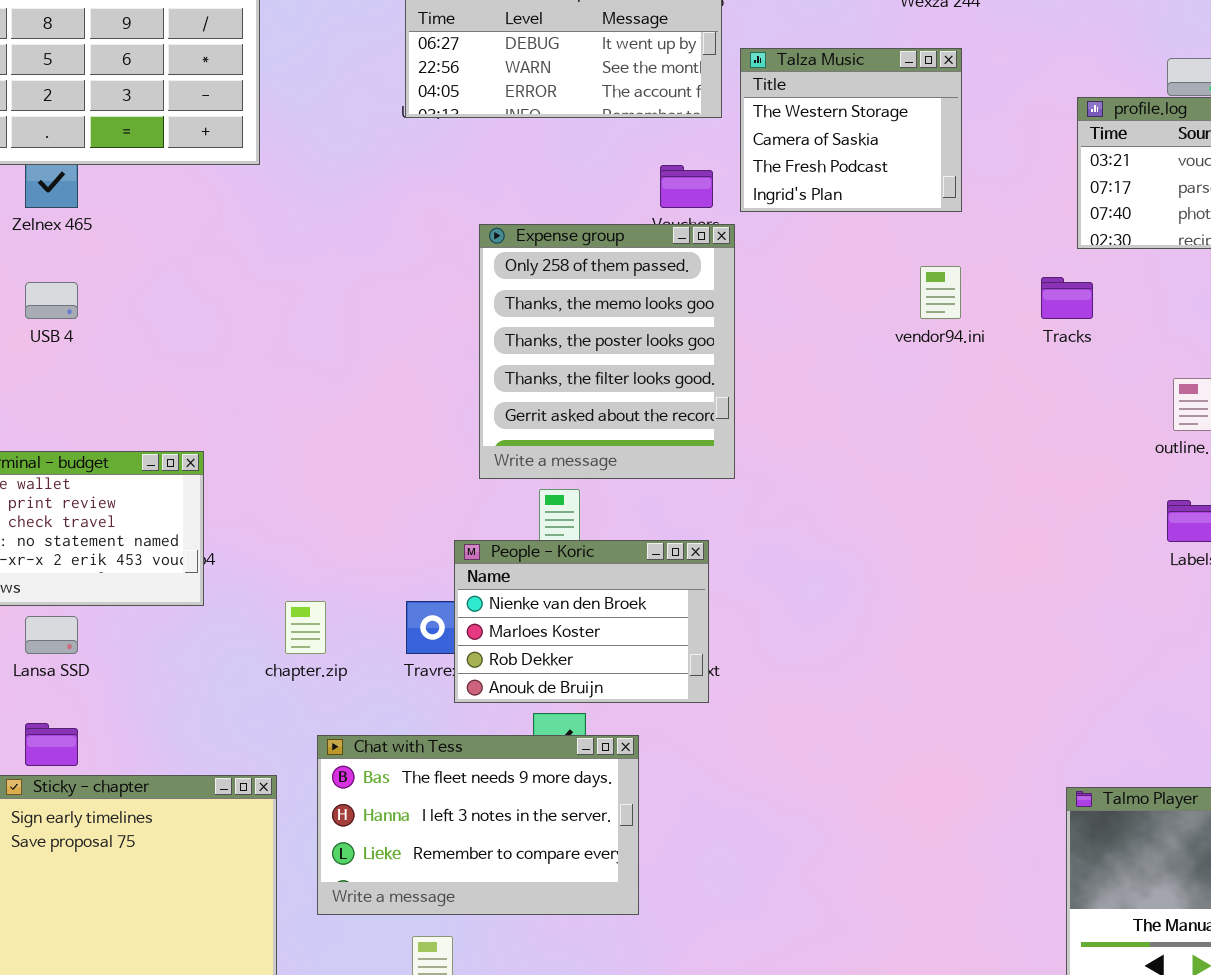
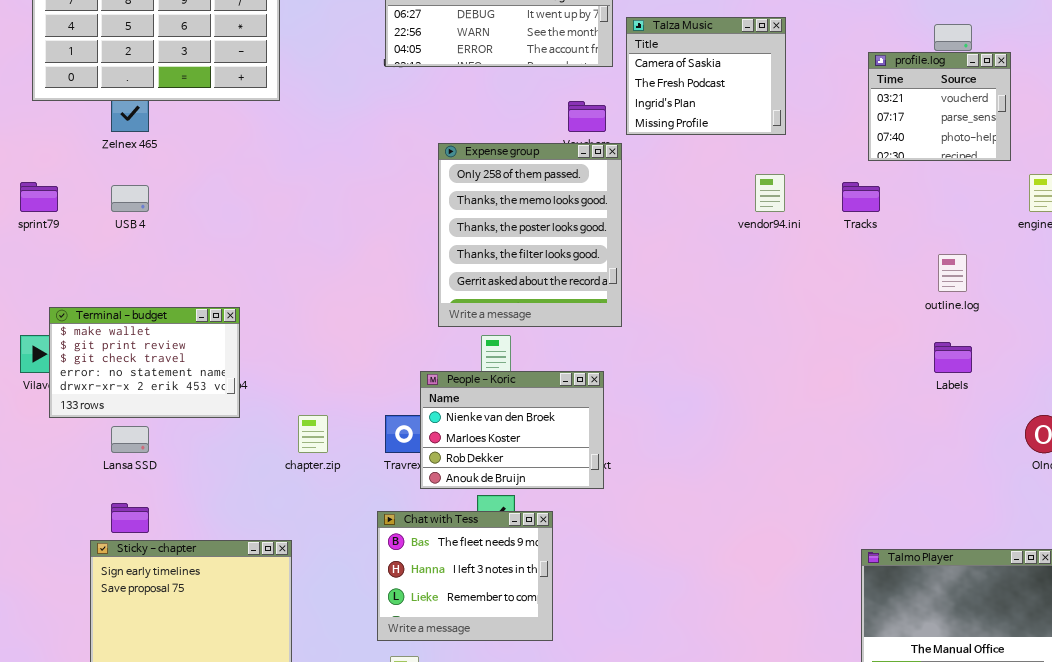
Talza Music: [740,48,962,212] -> [626,17,786,135], scrolled down 1 row
Chat with Tess: [317,735,639,915] -> [377,511,553,641], resized

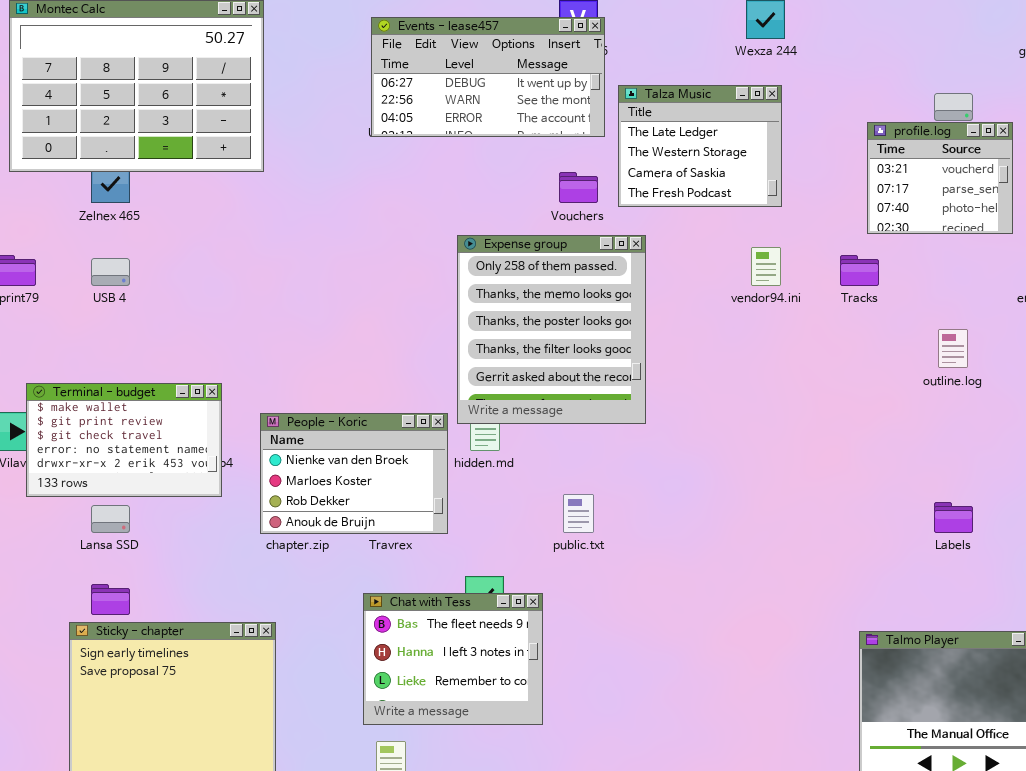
Talza Music: [626,17,786,135] -> [618,85,782,207], scrolled up 2 rows
Expense group: [438,143,622,327] -> [457,235,646,424], moved
Labels: [934,342,972,373] -> [934,502,973,533], moved
People - Koric: [420,371,604,489] -> [260,413,448,534], moved

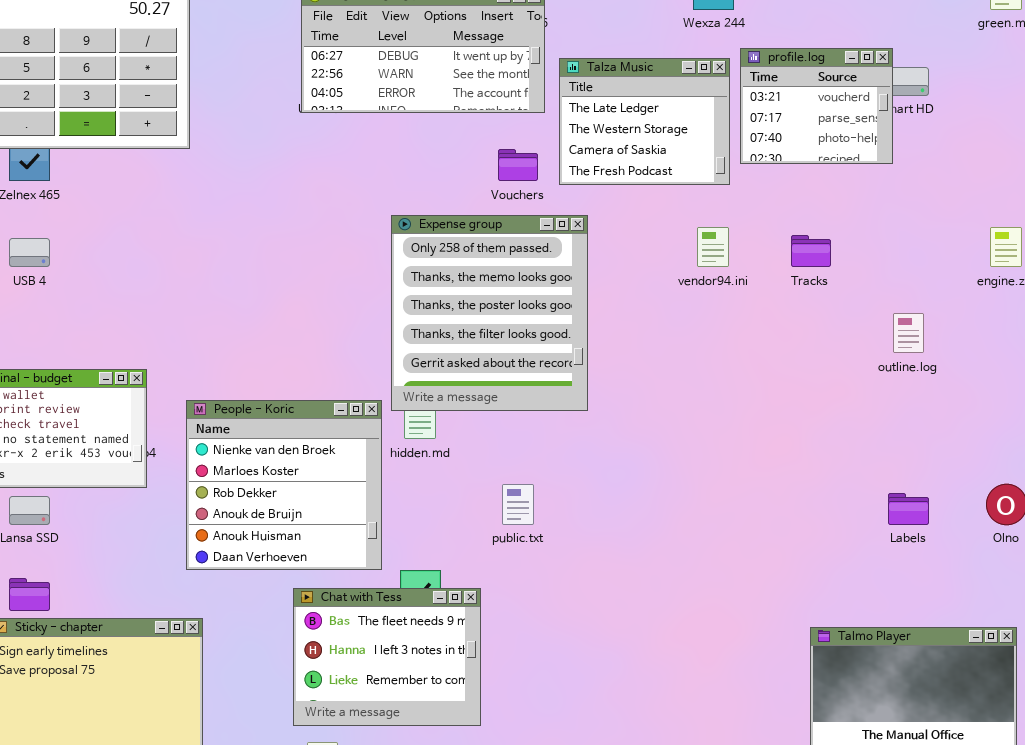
profile.log: [867,122,1013,234] -> [740,48,893,164], moved
People - Koric: [260,413,448,534] -> [186,400,382,570], resized

